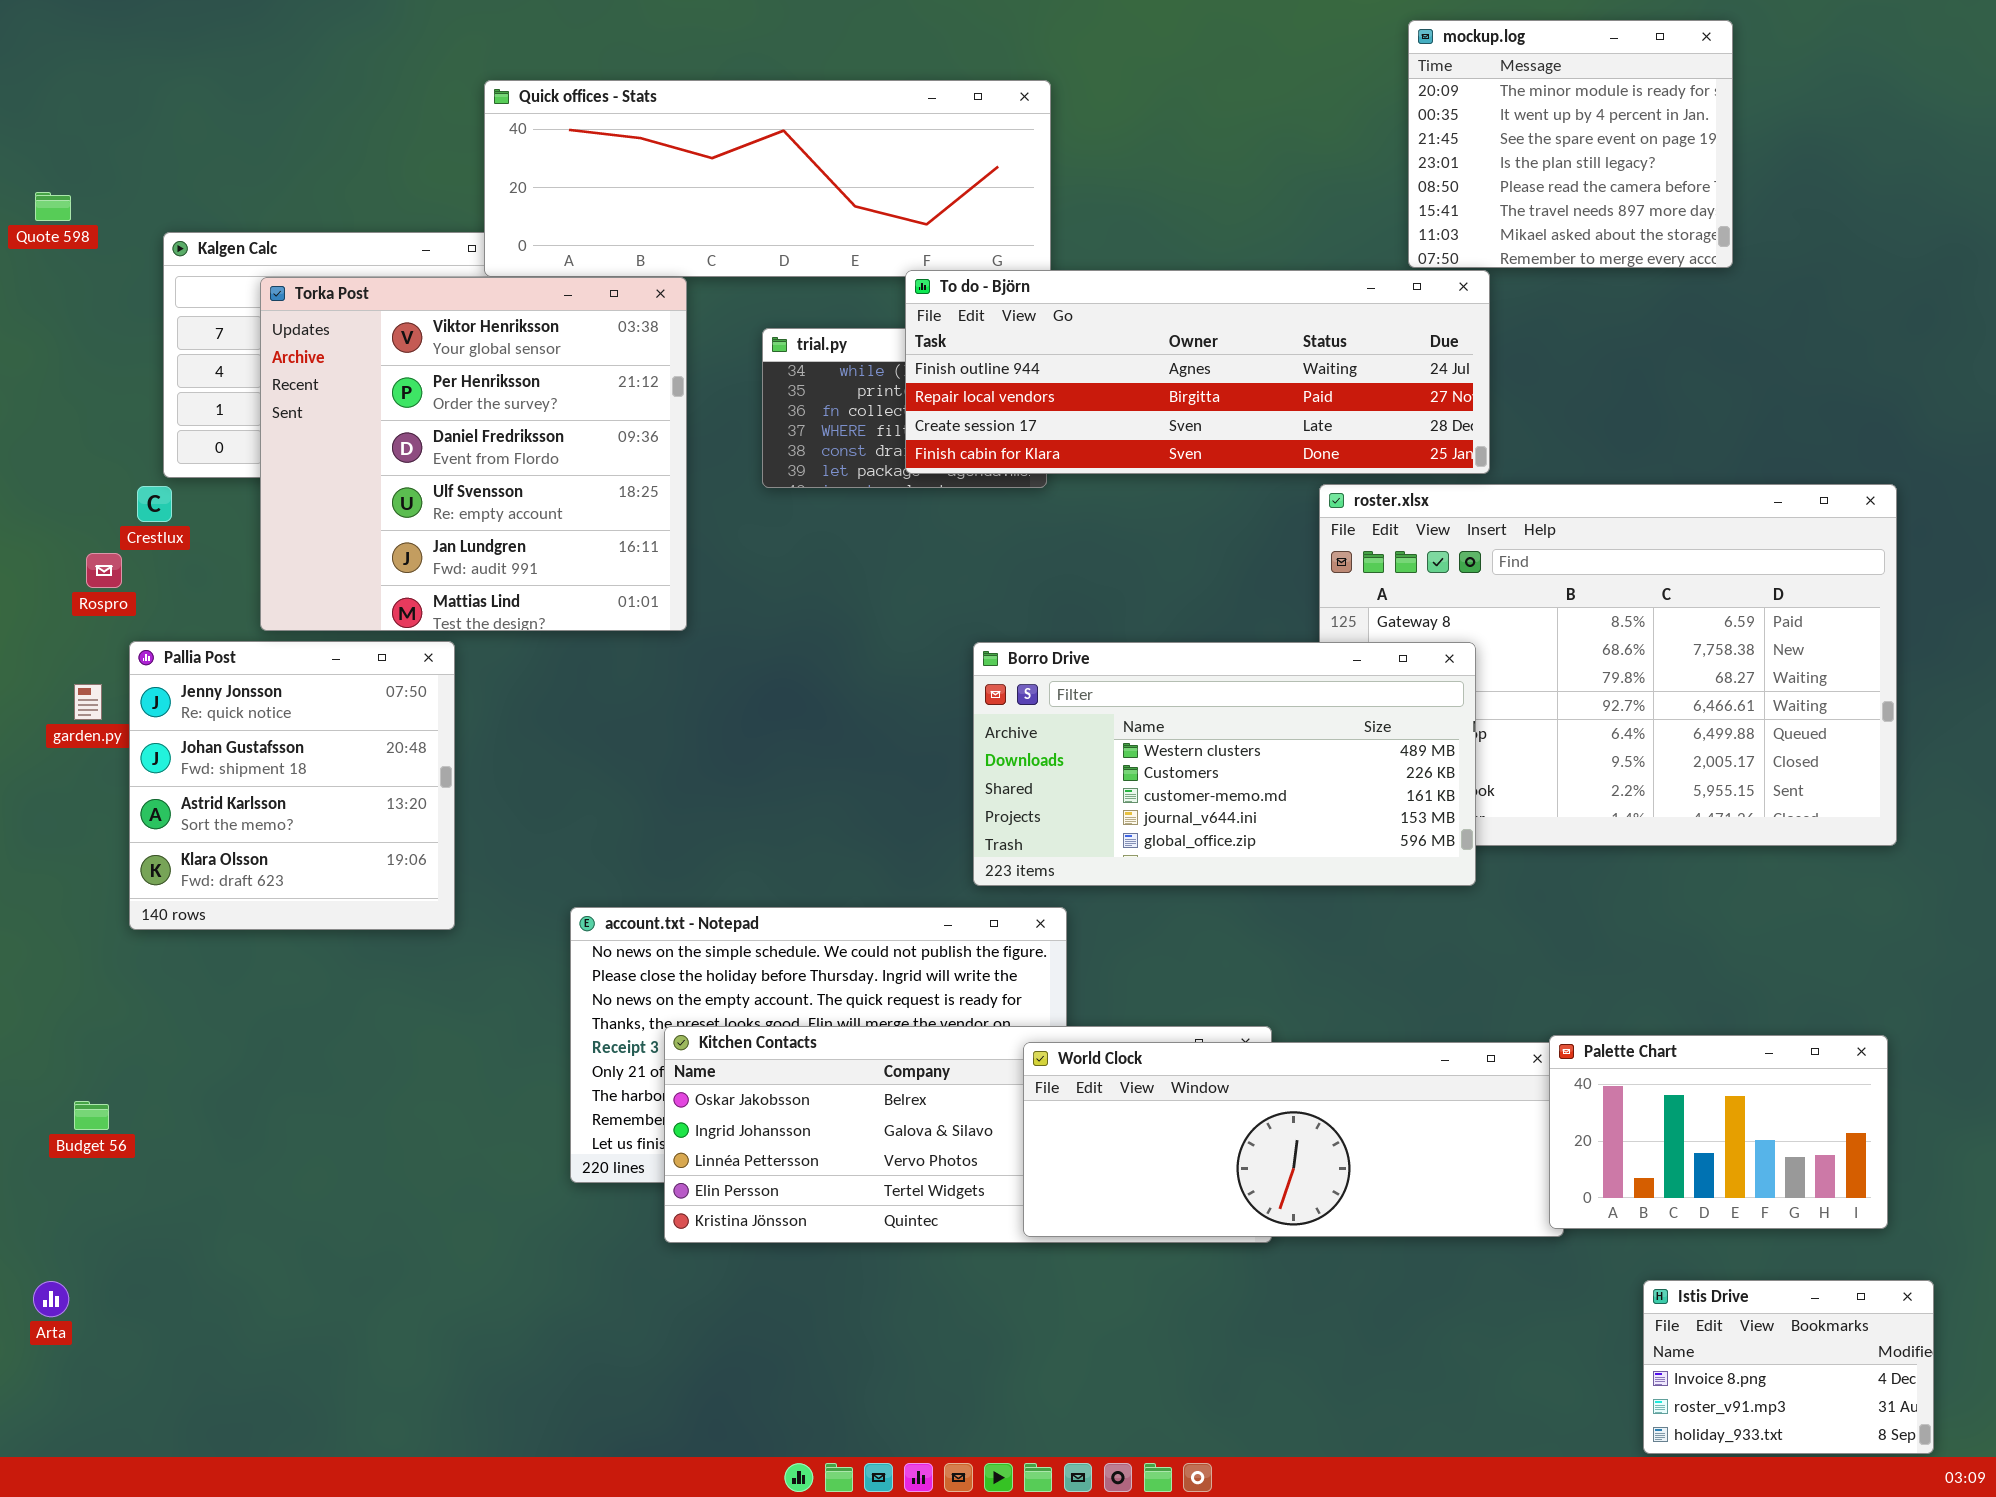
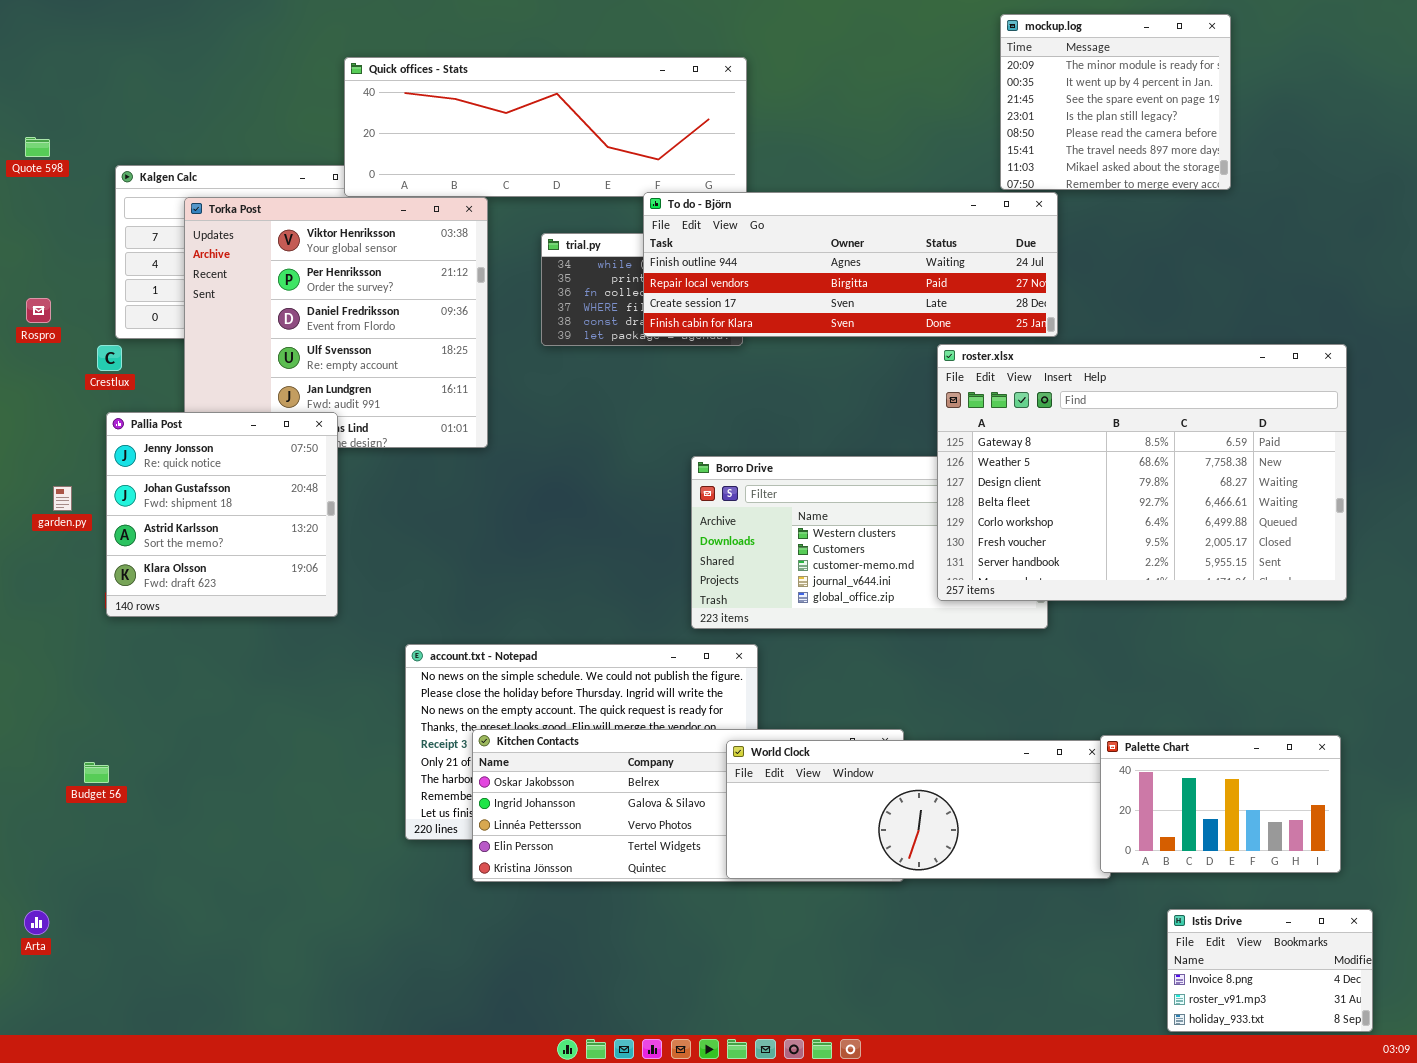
roster.xlsx: [1319,484,1897,846] -> [937,344,1347,601], raised
Rospro: [86,553,122,588] -> [26,298,51,323], moved
Pallia Post: [129,641,455,930] -> [106,412,338,617], moved
Budget 56: [74,1101,109,1130] -> [84,762,109,783], moved

